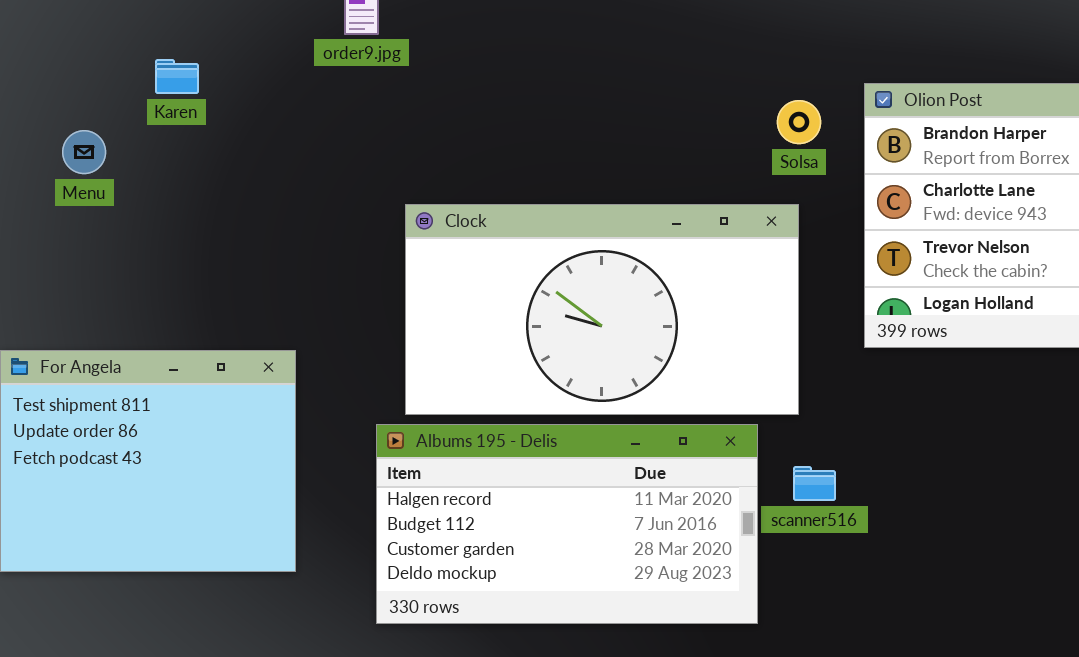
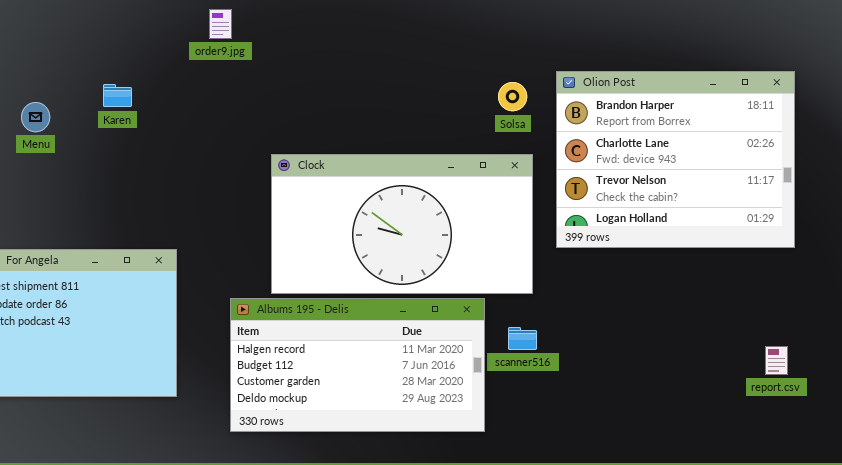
Karen: [155,59,199,94] -> [103,84,132,107], moved
Clock: [405,204,799,415] -> [271,154,533,294], moved

